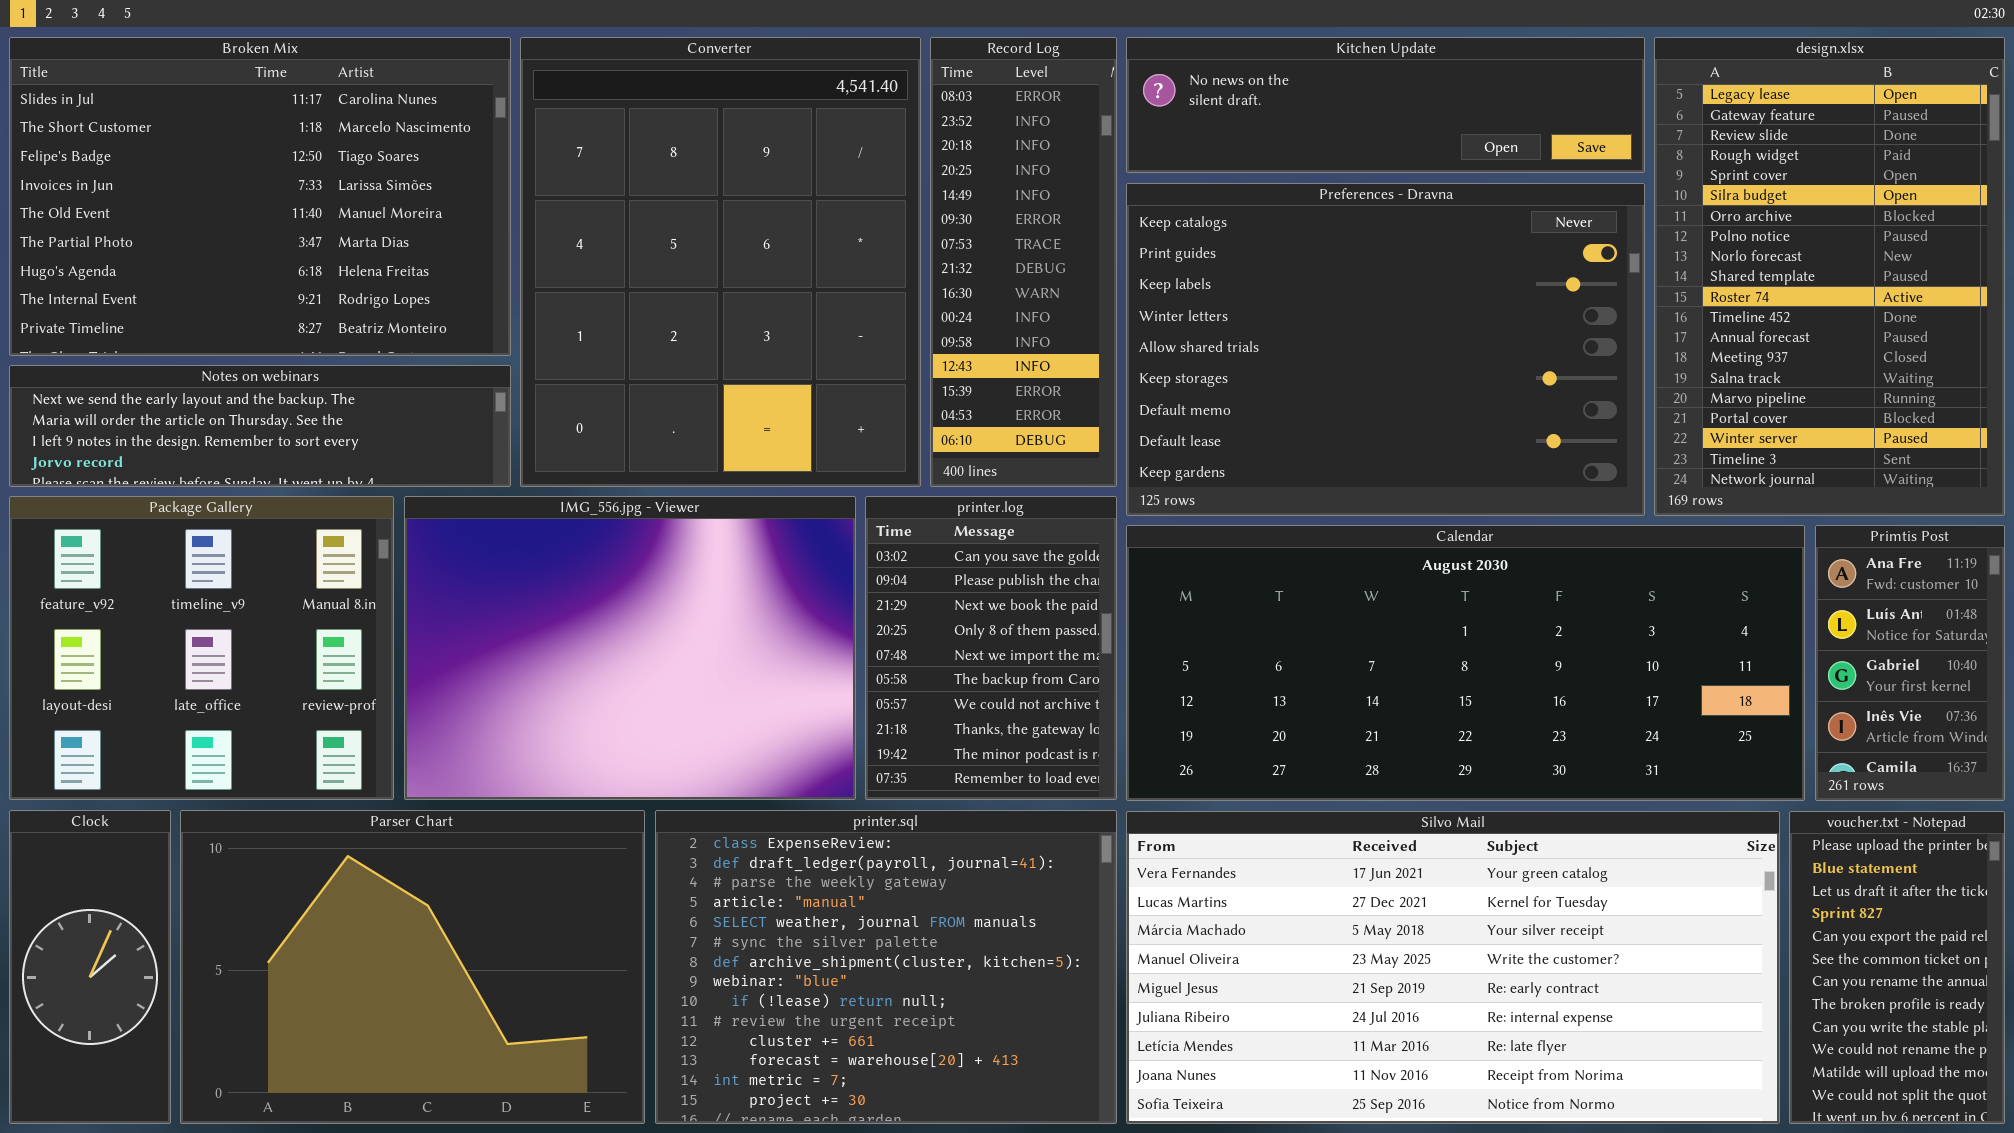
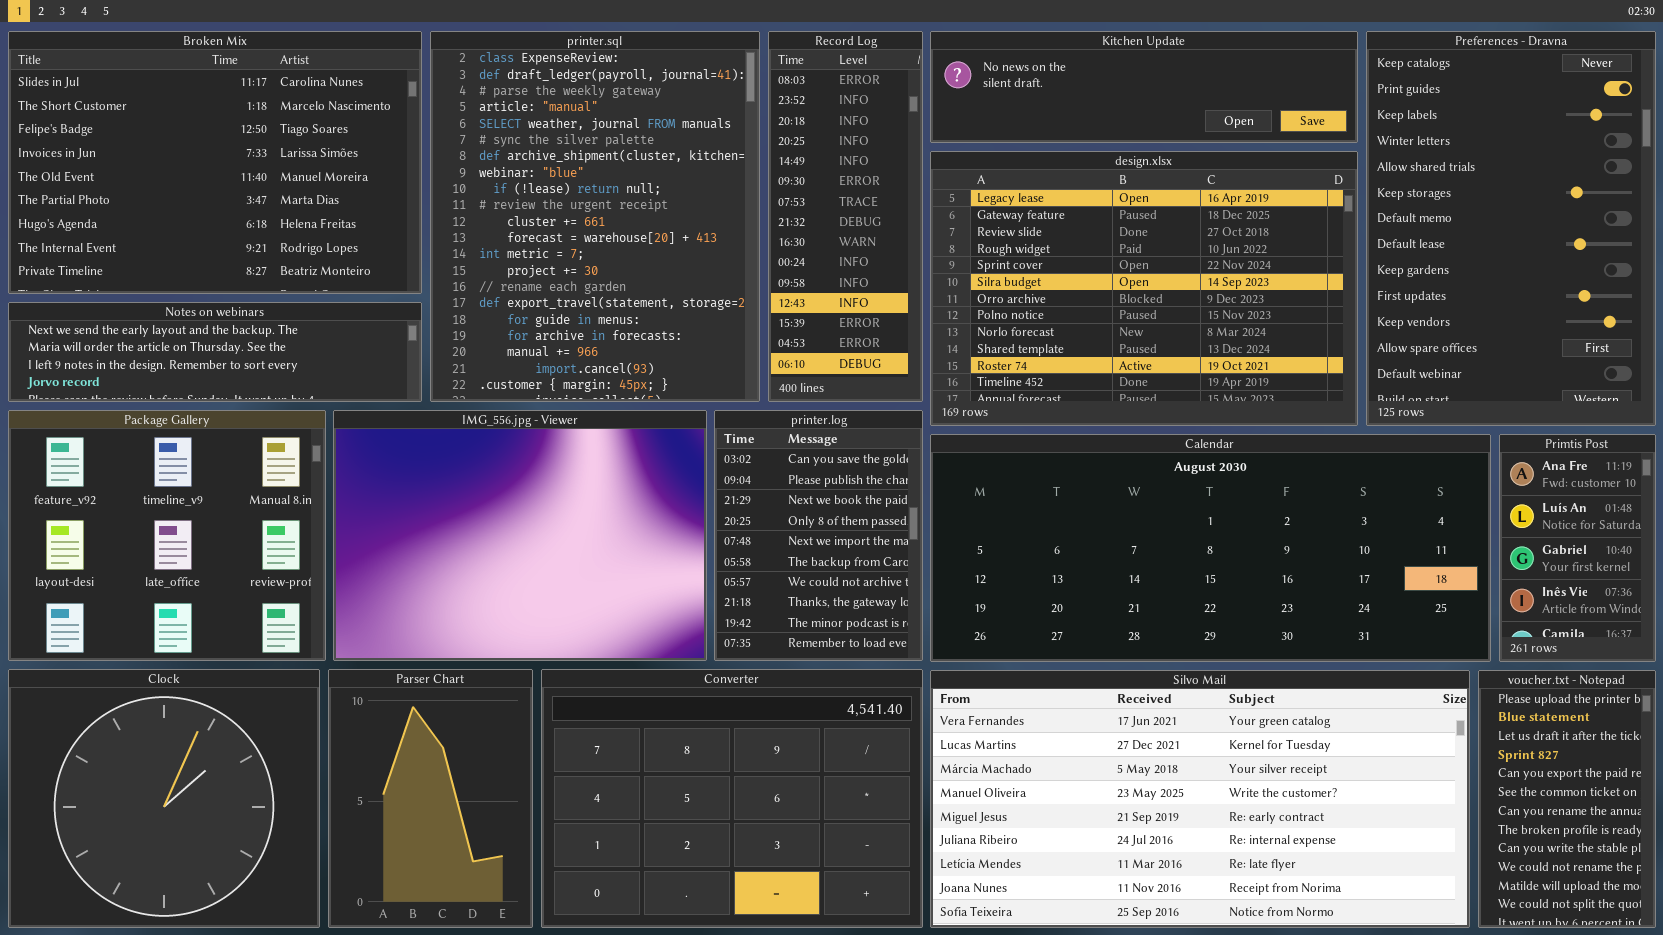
Converter: [520,37,921,487] -> [541,669,923,928], moved, resized
design.xlsx: [1654,37,2005,516] -> [930,151,1358,426], moved, resized
Preferences - Dravna: [1126,183,1645,516] -> [1366,31,1656,426], moved, resized
Clock: [9,810,171,1124] -> [8,669,320,928], resized
Parser Chart: [180,810,645,1124] -> [328,669,533,928], resized
printer.sql: [655,810,1117,1124] -> [430,31,760,402], moved, resized

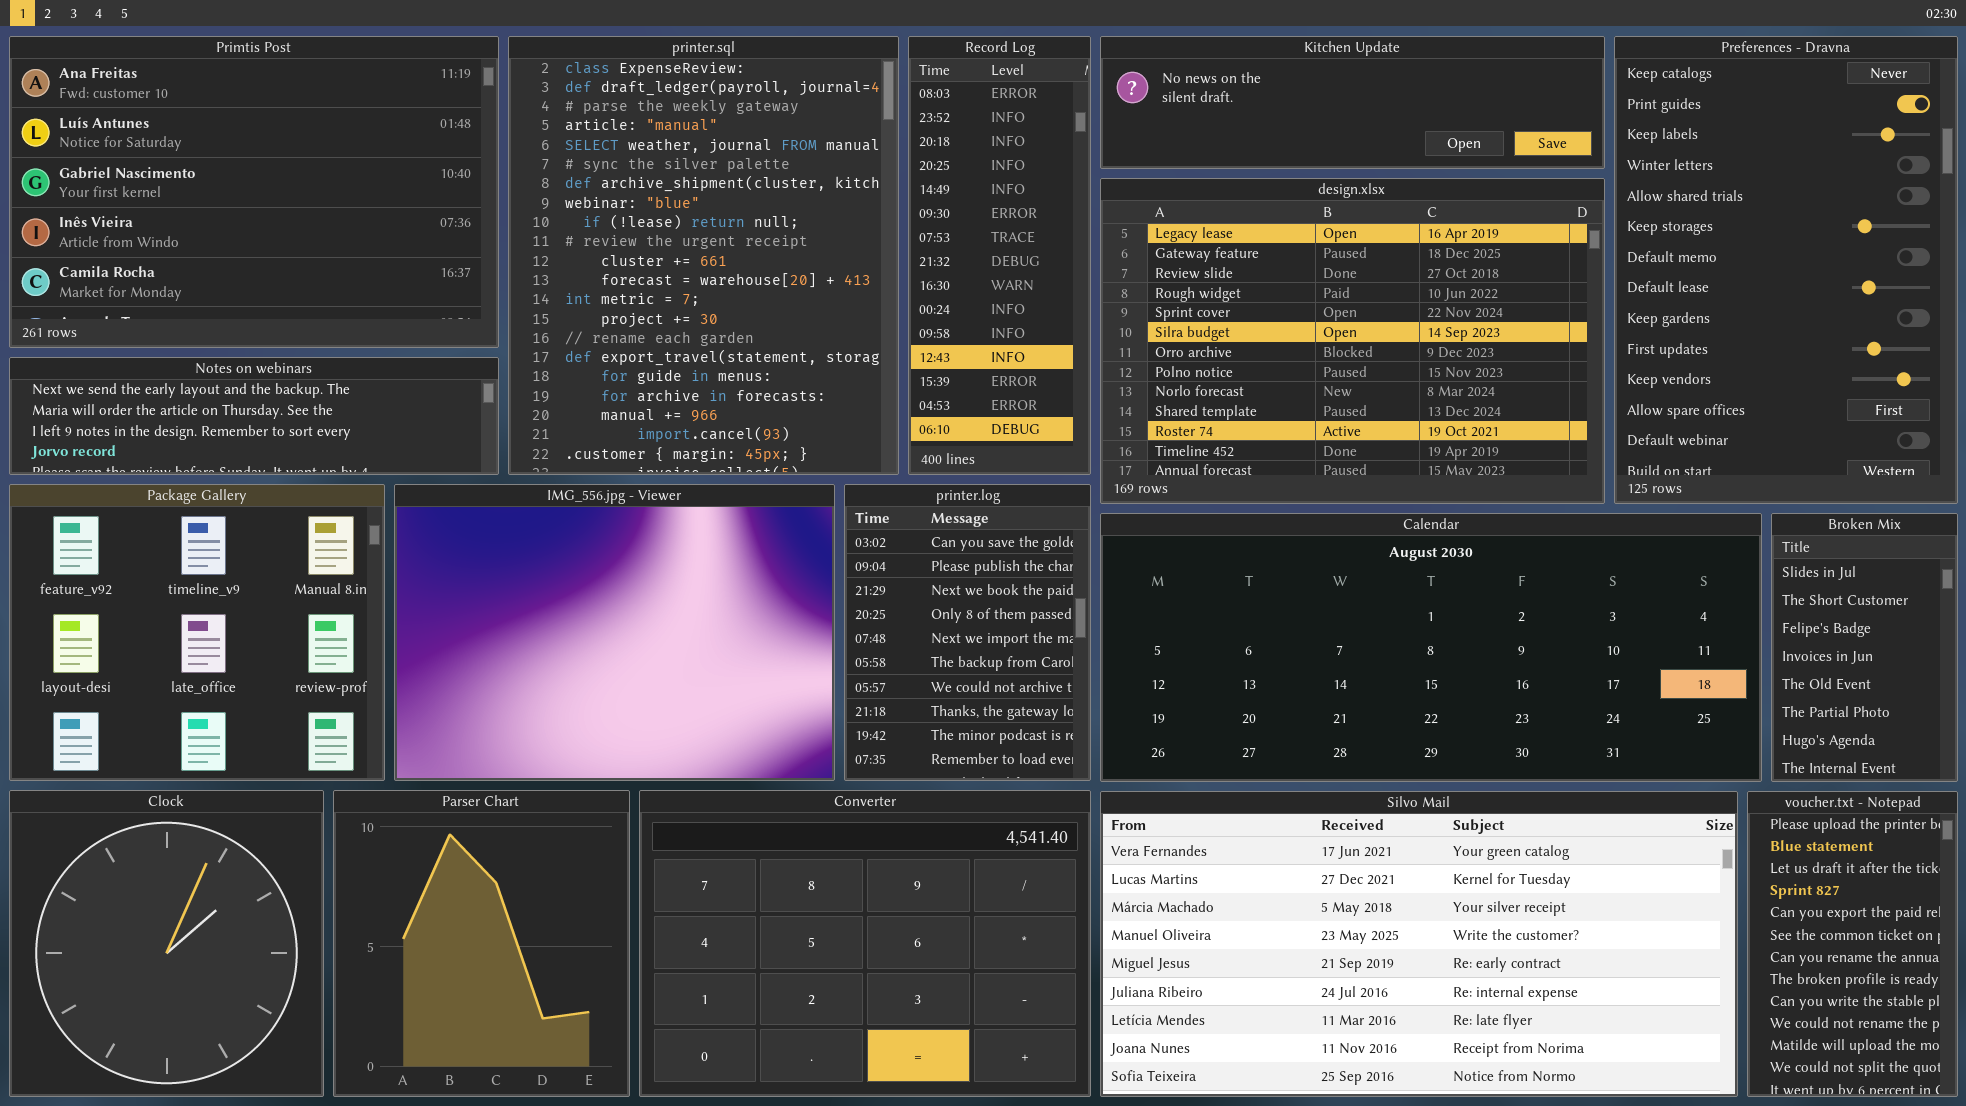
Broken Mix: [8,31,422,294] -> [1771,513,1958,782], moved, resized
Primtis Post: [1499,434,1656,662] -> [9,36,499,348], moved, resized
Clock: [8,669,320,928] -> [9,790,324,1097], resized
Parser Chart: [328,669,533,928] -> [333,790,630,1097], resized

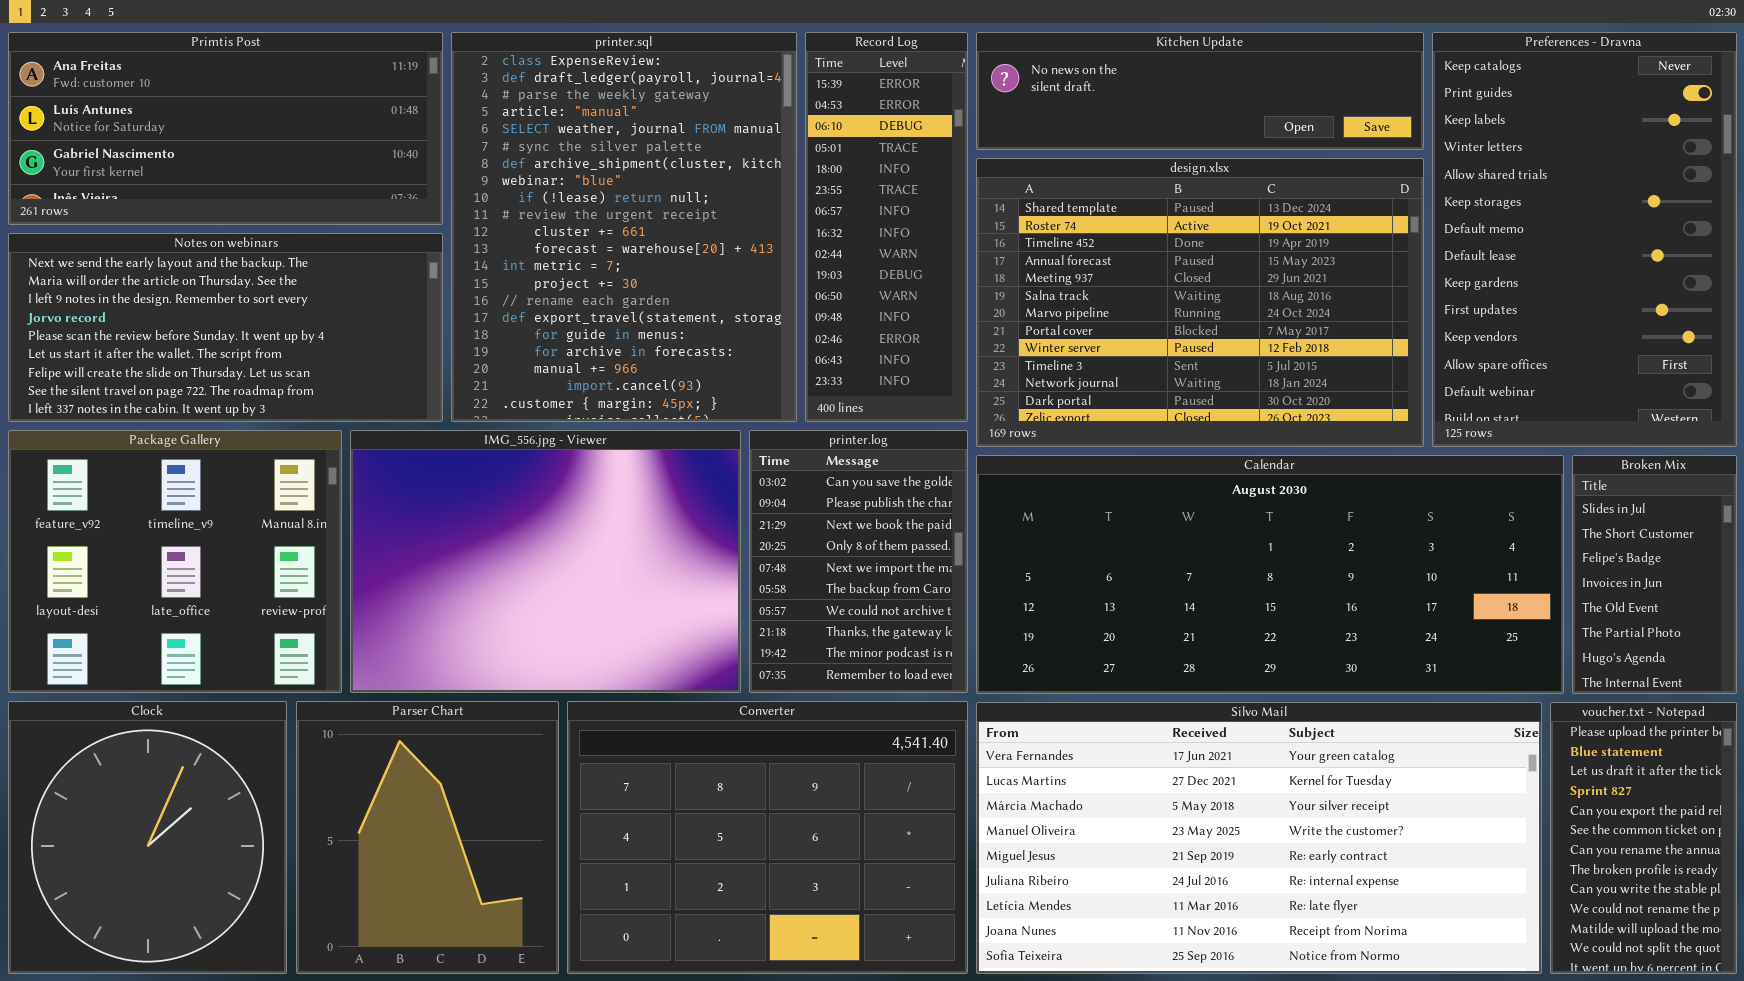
Primtis Post: [9,36,499,348] -> [8,32,443,225], resized
Record Log: [908,36,1091,475] -> [805,32,968,422], scrolled down 12 rows
design.xlsx: [1100,178,1605,504] -> [976,158,1424,447], scrolled down 9 rows
Notes on webinars: [9,357,499,475] -> [8,233,443,422], resized

